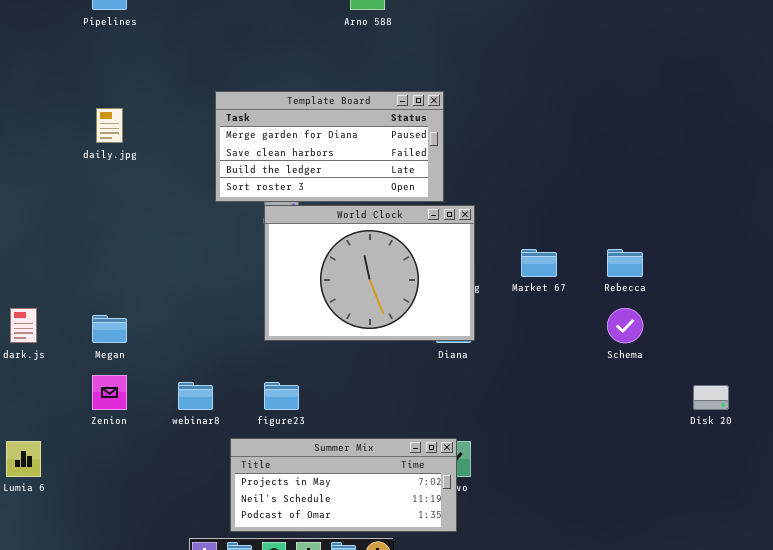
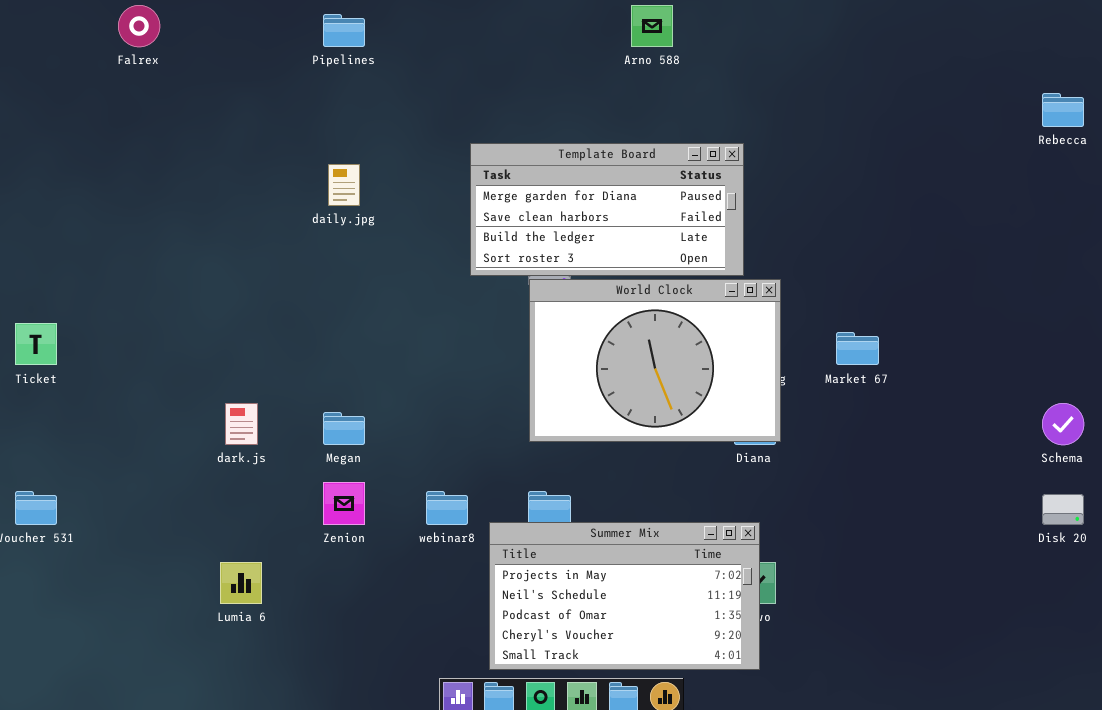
Rebecca: [607,249,643,277] -> [1042,93,1084,127], moved
Schema: [607,308,643,343] -> [1042,403,1084,445], moved
Summer Mix: [230,438,457,532] -> [489,522,760,670], resized

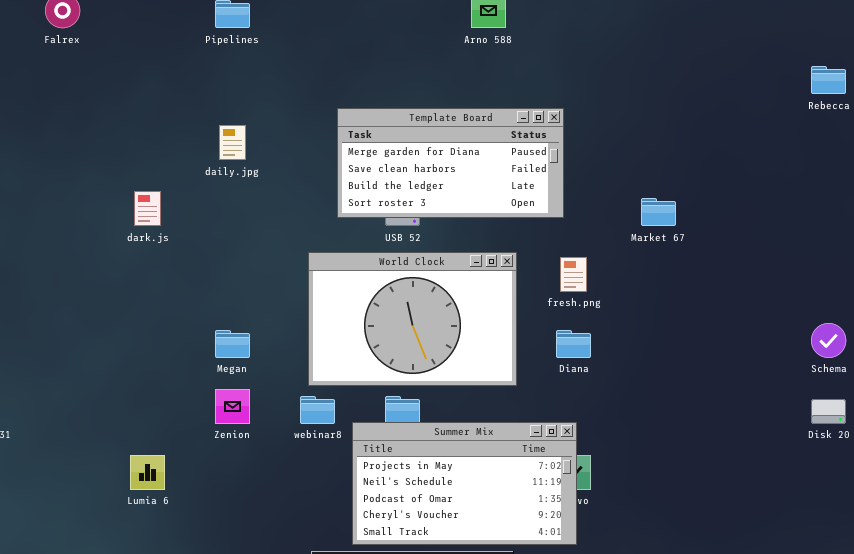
World Clock: [529,279,781,442] -> [308,252,517,386], moved
Market 67: [836,332,879,365] -> [641,198,676,226], moved
dark.js: [225,403,258,445] -> [134,191,161,226], moved

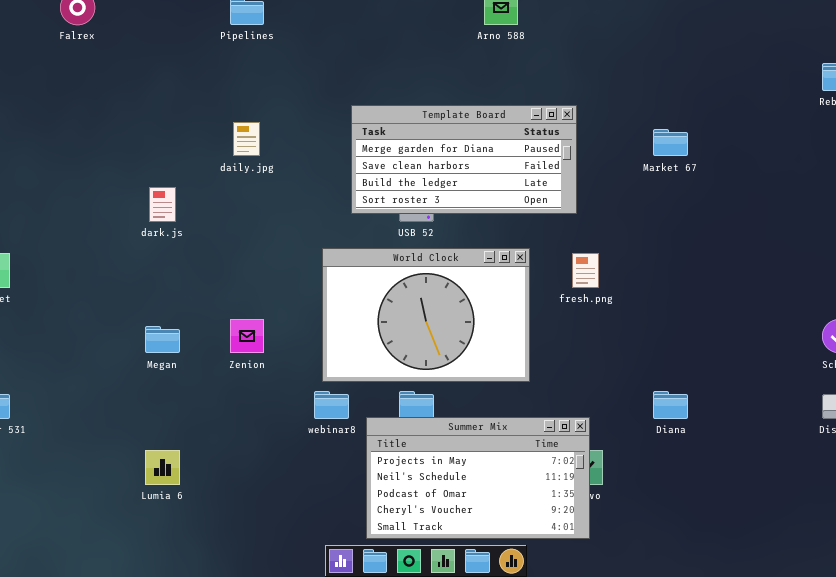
Market 67: [641,198,676,226] -> [653,129,688,156], moved
Megan: [215,330,250,358] -> [145,326,180,353], moved
Diana: [556,330,591,358] -> [653,391,688,419], moved
Zenion: [215,389,250,424] -> [230,319,264,353], moved

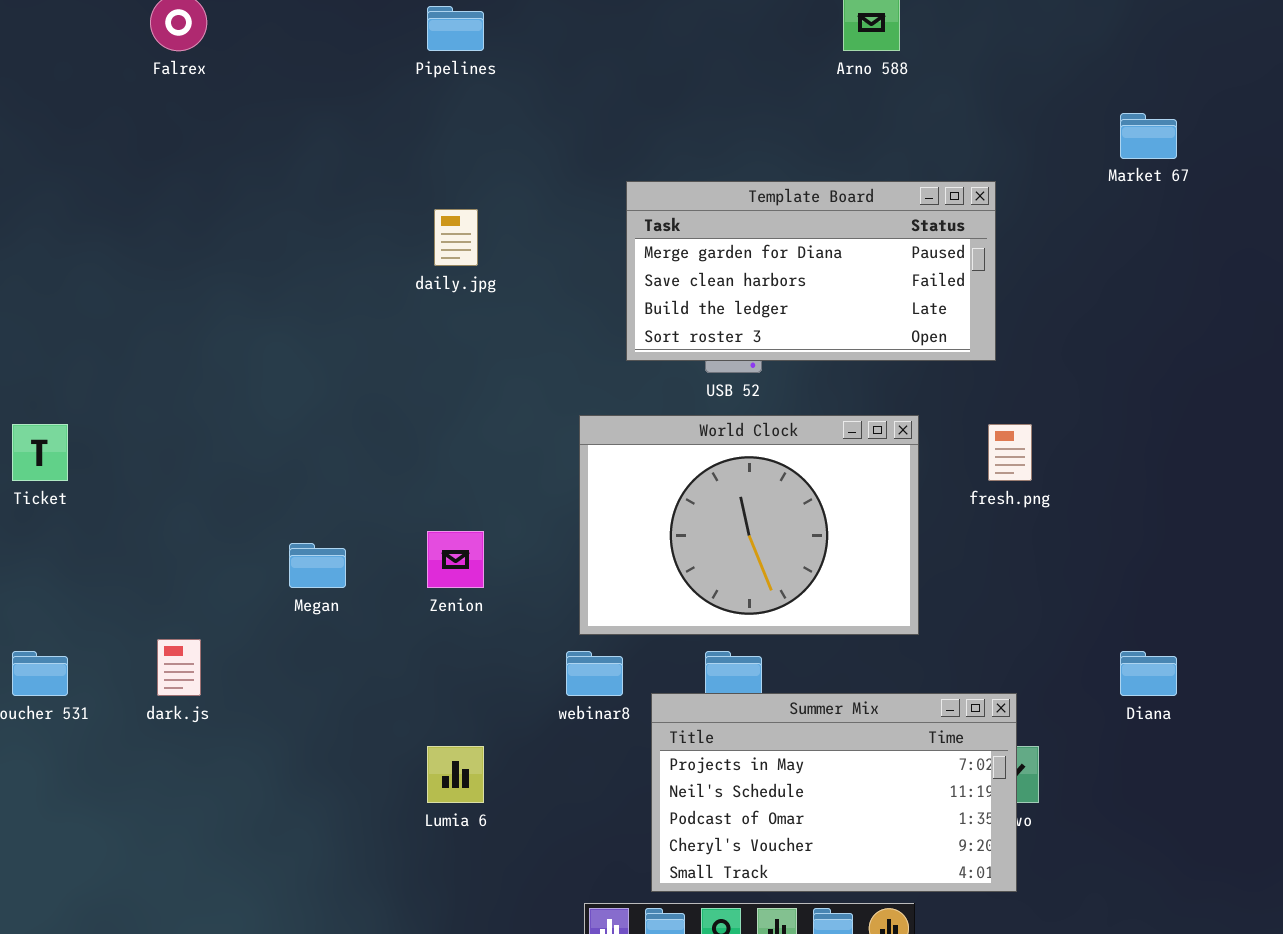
Market 67: [653,129,688,156] -> [1120,113,1177,159], moved
dark.js: [149,187,176,222] -> [157,639,201,696], moved
Lumia 6: [145,450,180,485] -> [427,746,484,803], moved

